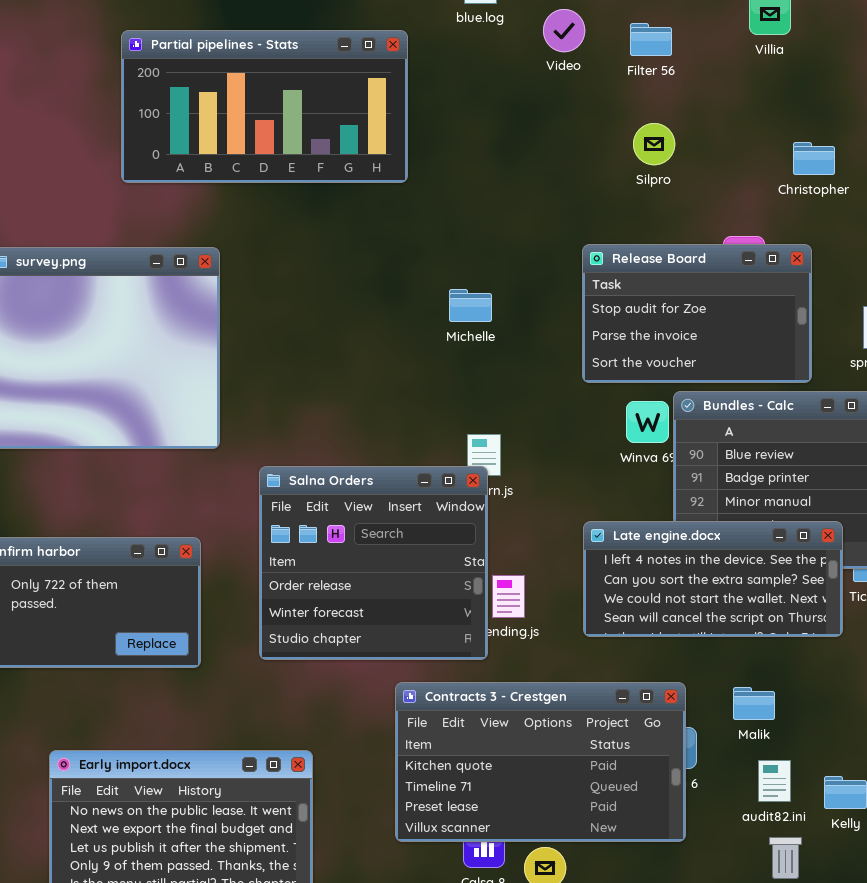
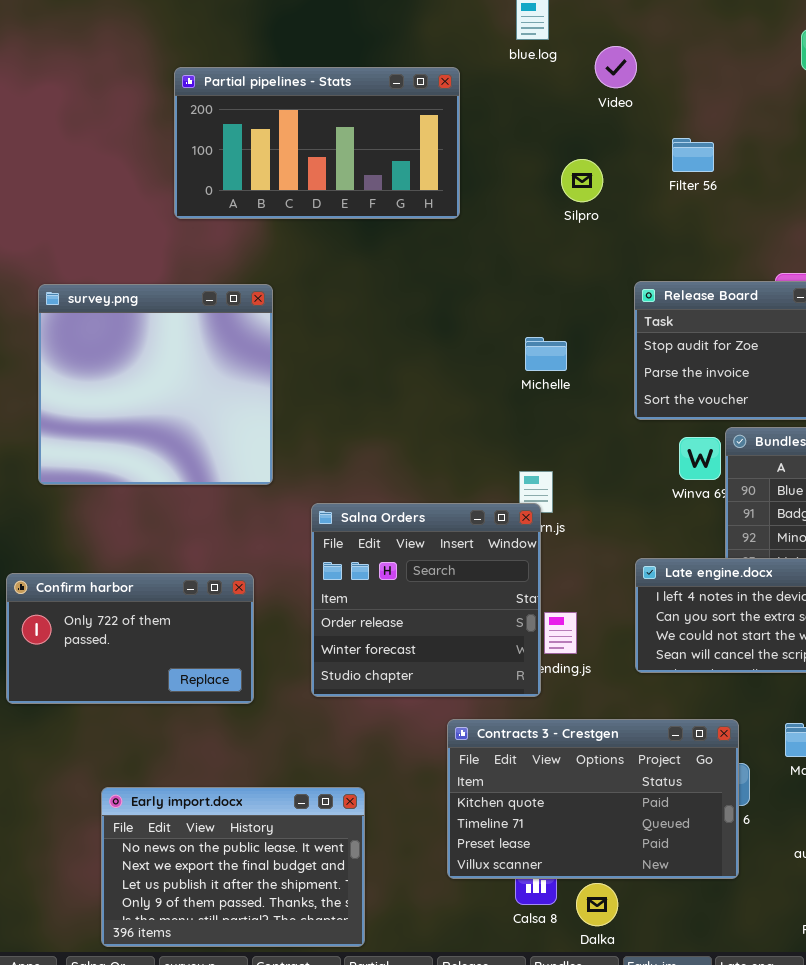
Filter 56: [630,23,672,56] -> [672,138,714,172], moved
Silpro: [633,123,675,165] -> [561,159,603,202], moved
Michelle: [449,289,492,322] -> [525,337,567,371], moved

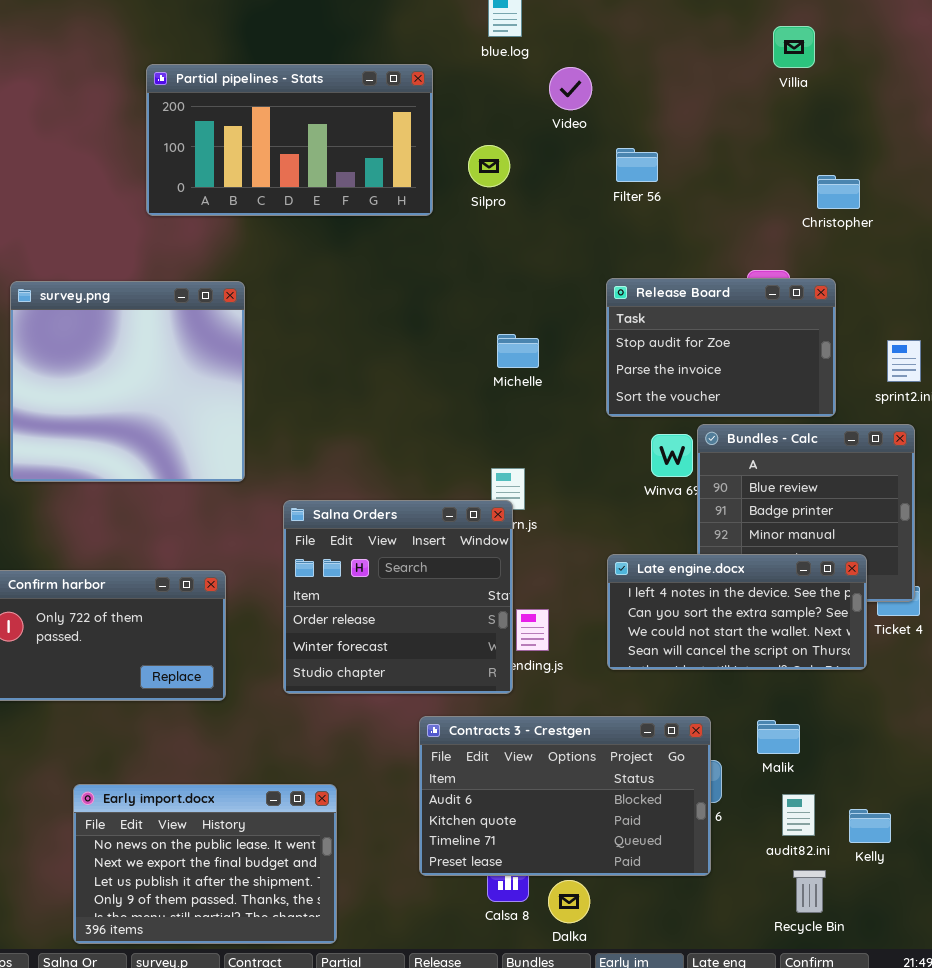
Video: [595,46,637,88] -> [549,67,592,110], moved
Filter 56: [672,138,714,172] -> [616,148,658,182], moved
Silpro: [561,159,603,202] -> [468,145,510,187], moved
Contracts 3 - Crestgen: [447,719,739,879] -> [419,716,711,876], scrolled up 1 row

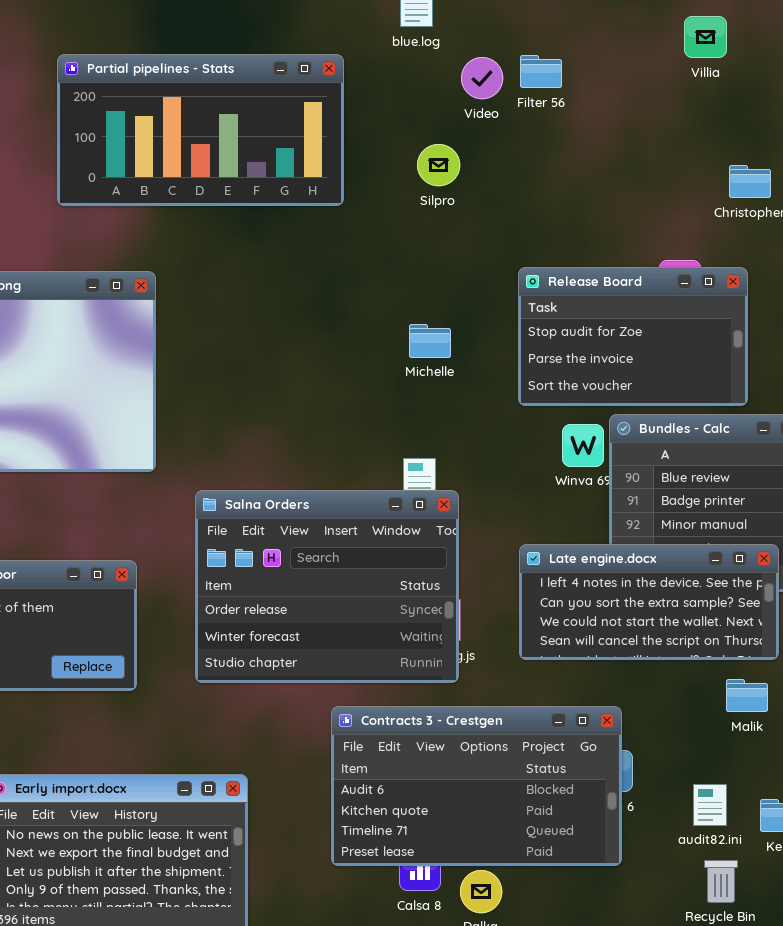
Silpro: [468,145,510,187] -> [417,144,460,186], moved
Filter 56: [616,148,658,182] -> [520,55,562,88], moved
Salna Orders: [283,500,513,694] -> [195,490,459,683], resized
Malik: [757,720,800,754] -> [726,679,768,712], moved

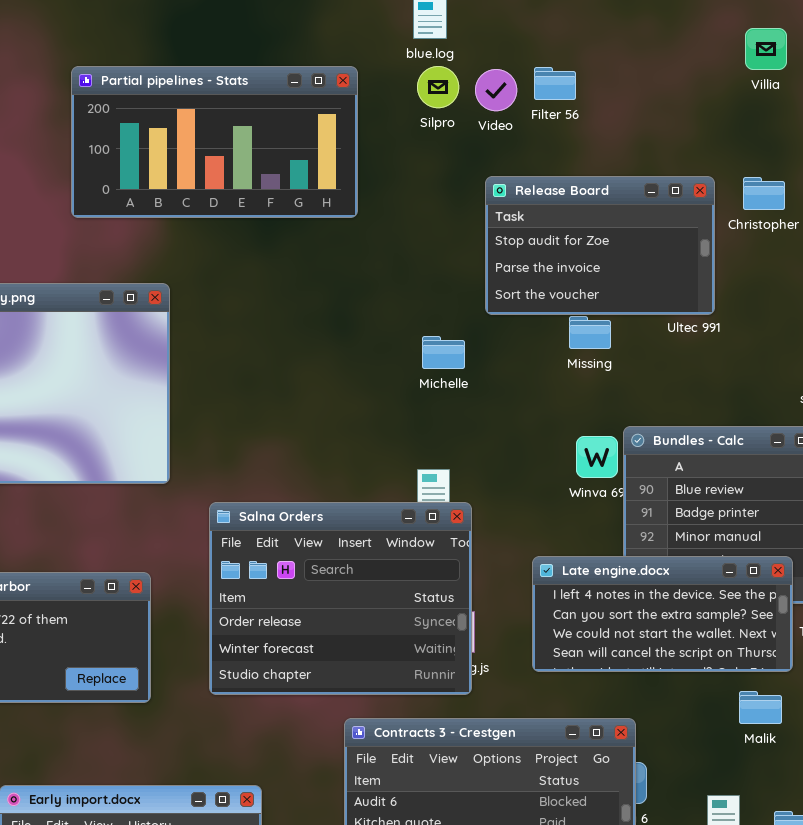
Villia: [684,16,727,58] -> [745,28,787,70], moved
Silpro: [417,144,460,186] -> [417,66,459,108], moved
Release Board: [518,267,748,406] -> [485,176,715,315], moved

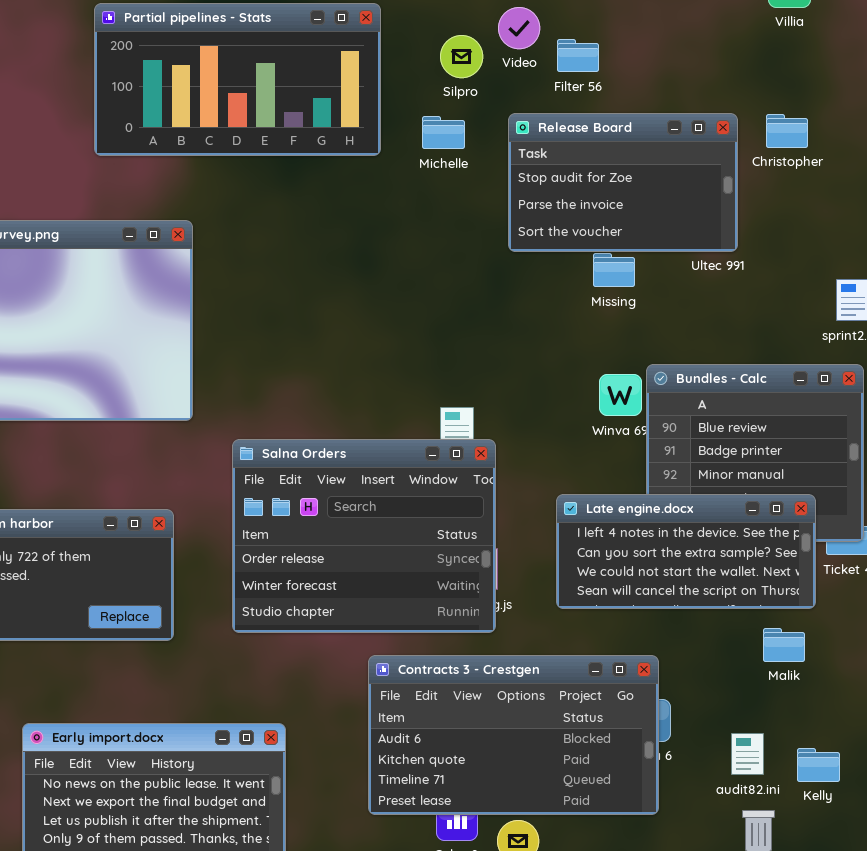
Silpro: [417,66,459,108] -> [440,35,483,78], moved
Filter 56: [534,67,576,100] -> [557,39,599,72], moved
Michelle: [422,336,465,369] -> [422,116,465,149], moved

